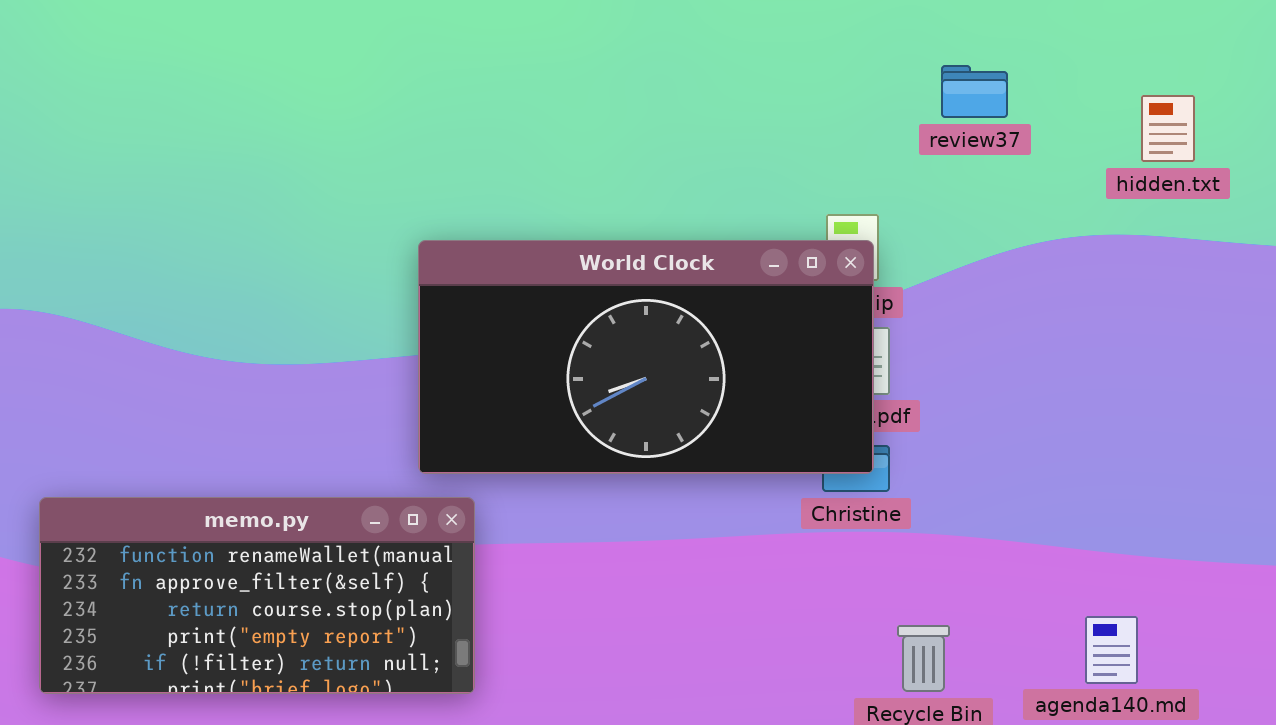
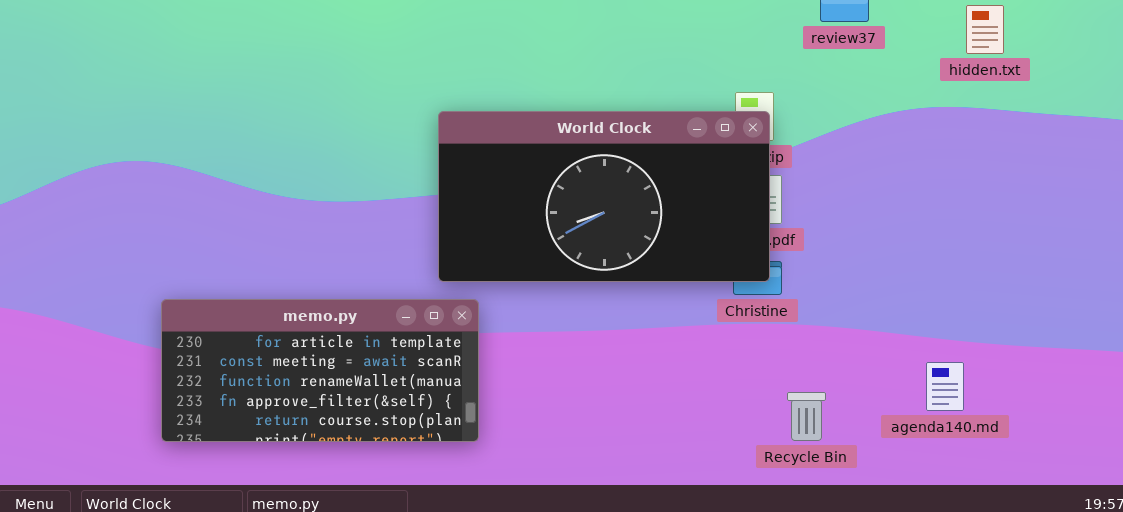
memo.py: [39,497,475,694] -> [161,299,479,442], scrolled up 2 rows
agenda140.md: [1085,616,1138,684] -> [926,362,964,411], moved

